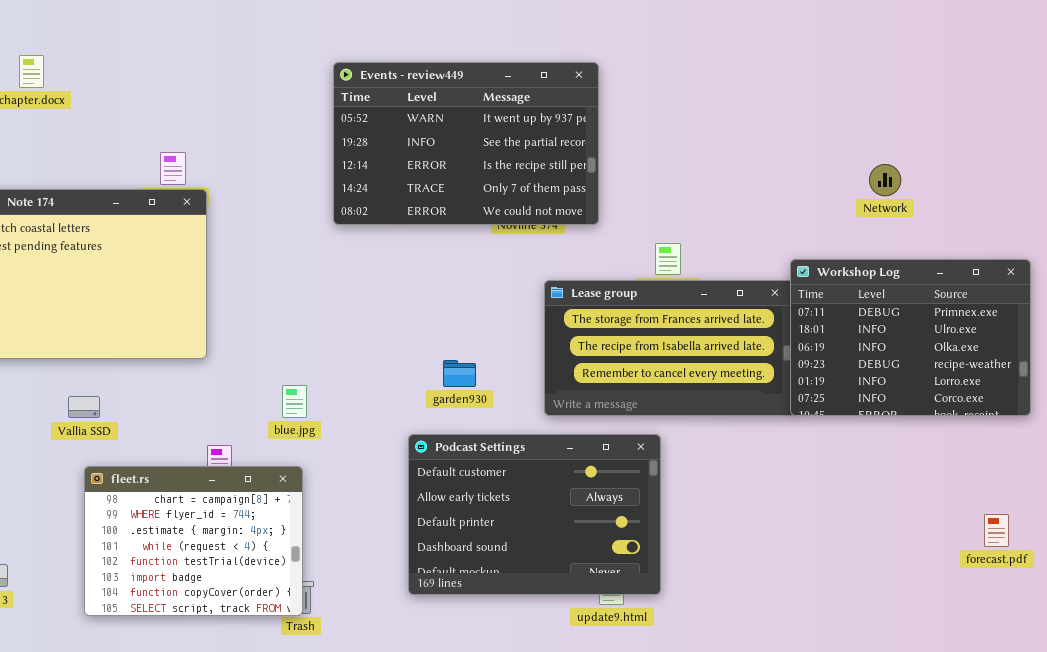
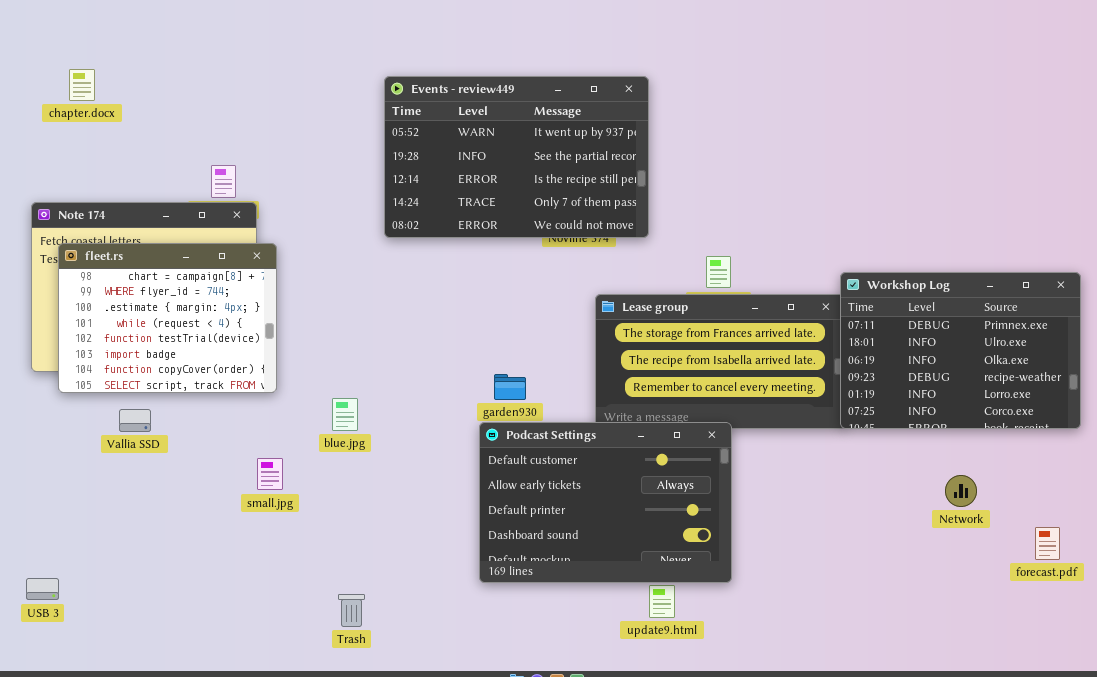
Network: [869,164,901,196] -> [945,475,977,507], moved
Podcast Settings: [408,434,661,595] -> [479,422,732,583], moved
fleet.rs: [84,466,303,616] -> [58,243,277,393], moved

